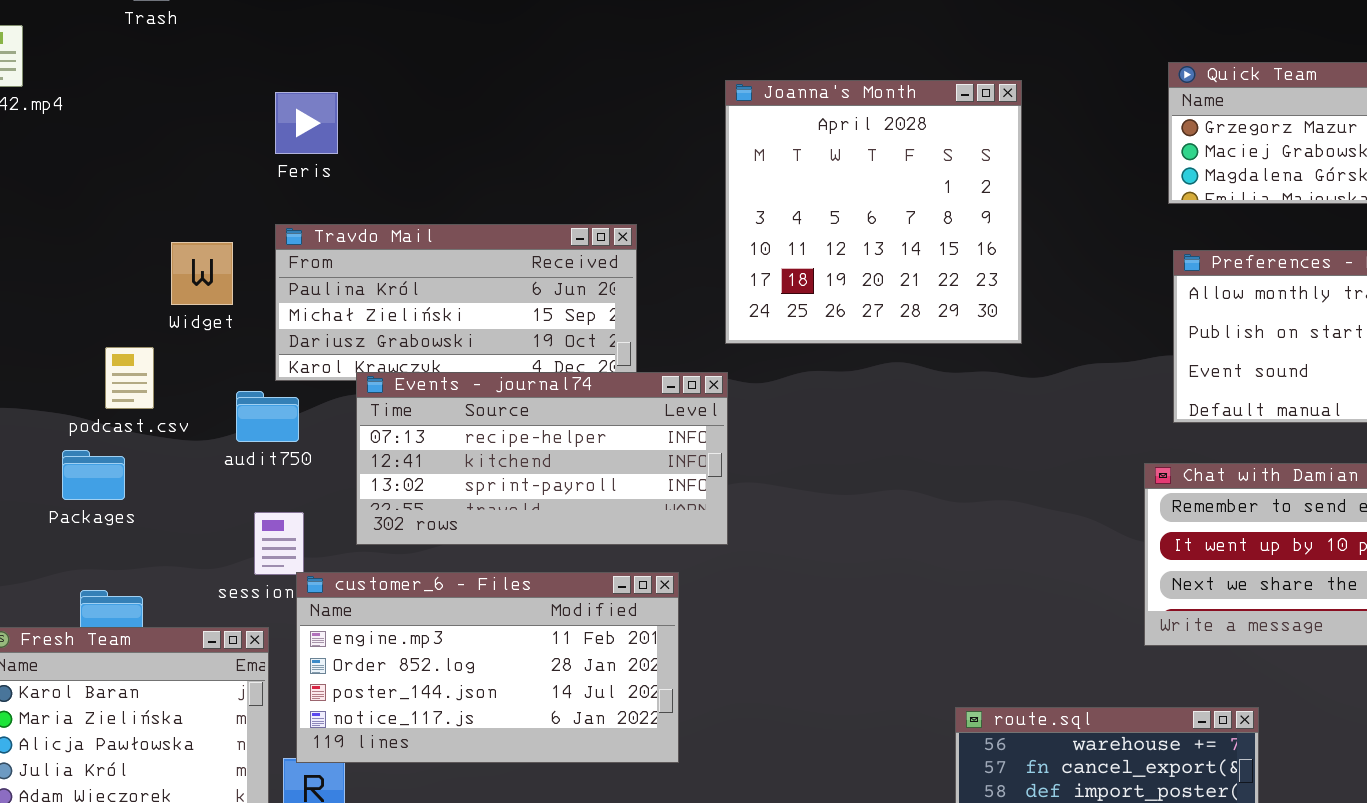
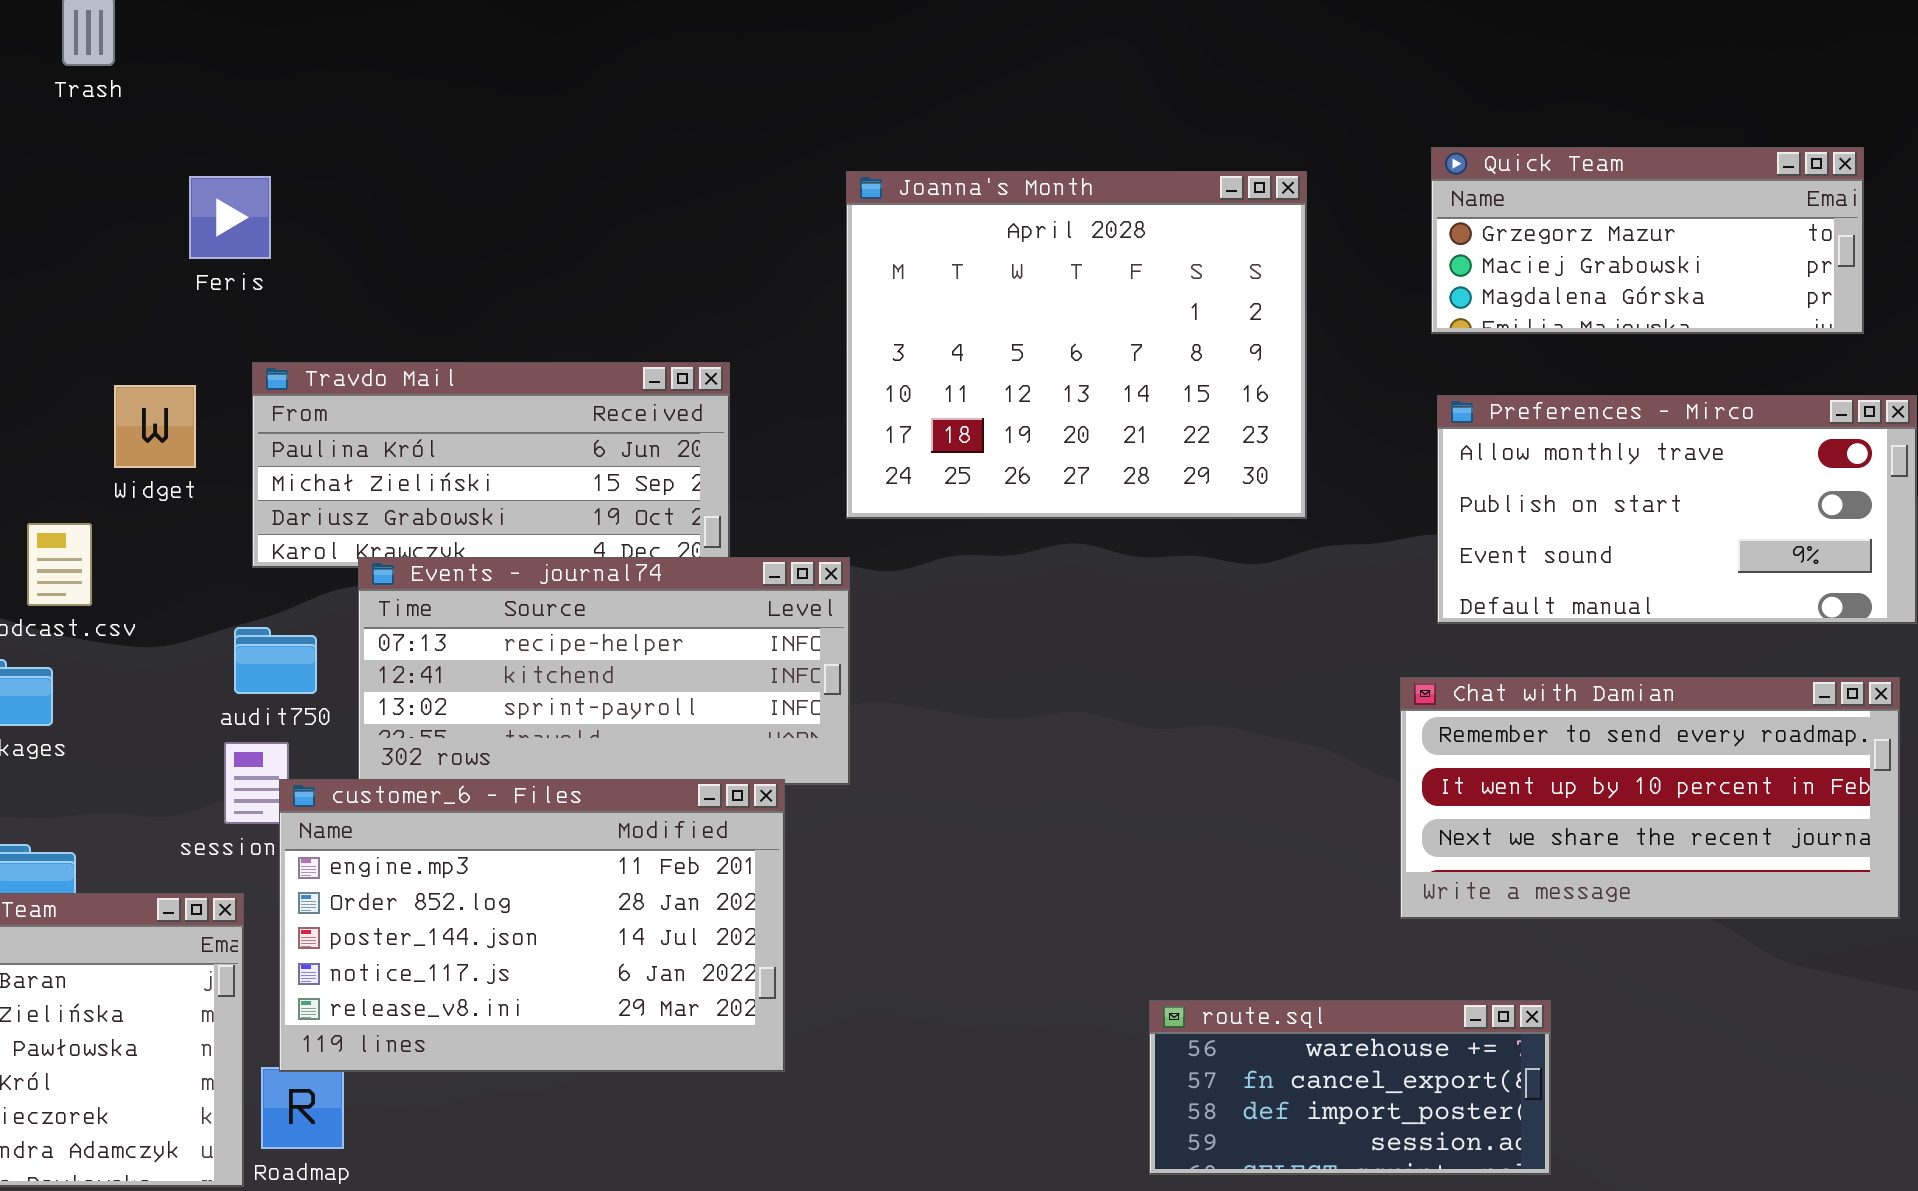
Joanna's Month: [725,80,1022,344] -> [846,171,1307,519], resized
Feris: [275,92,338,154] -> [189,176,271,259], moved
audit750: [236,391,299,442] -> [234,627,317,694], moved
customer_6 - Files: [296,572,679,763] -> [279,779,785,1072], resized

